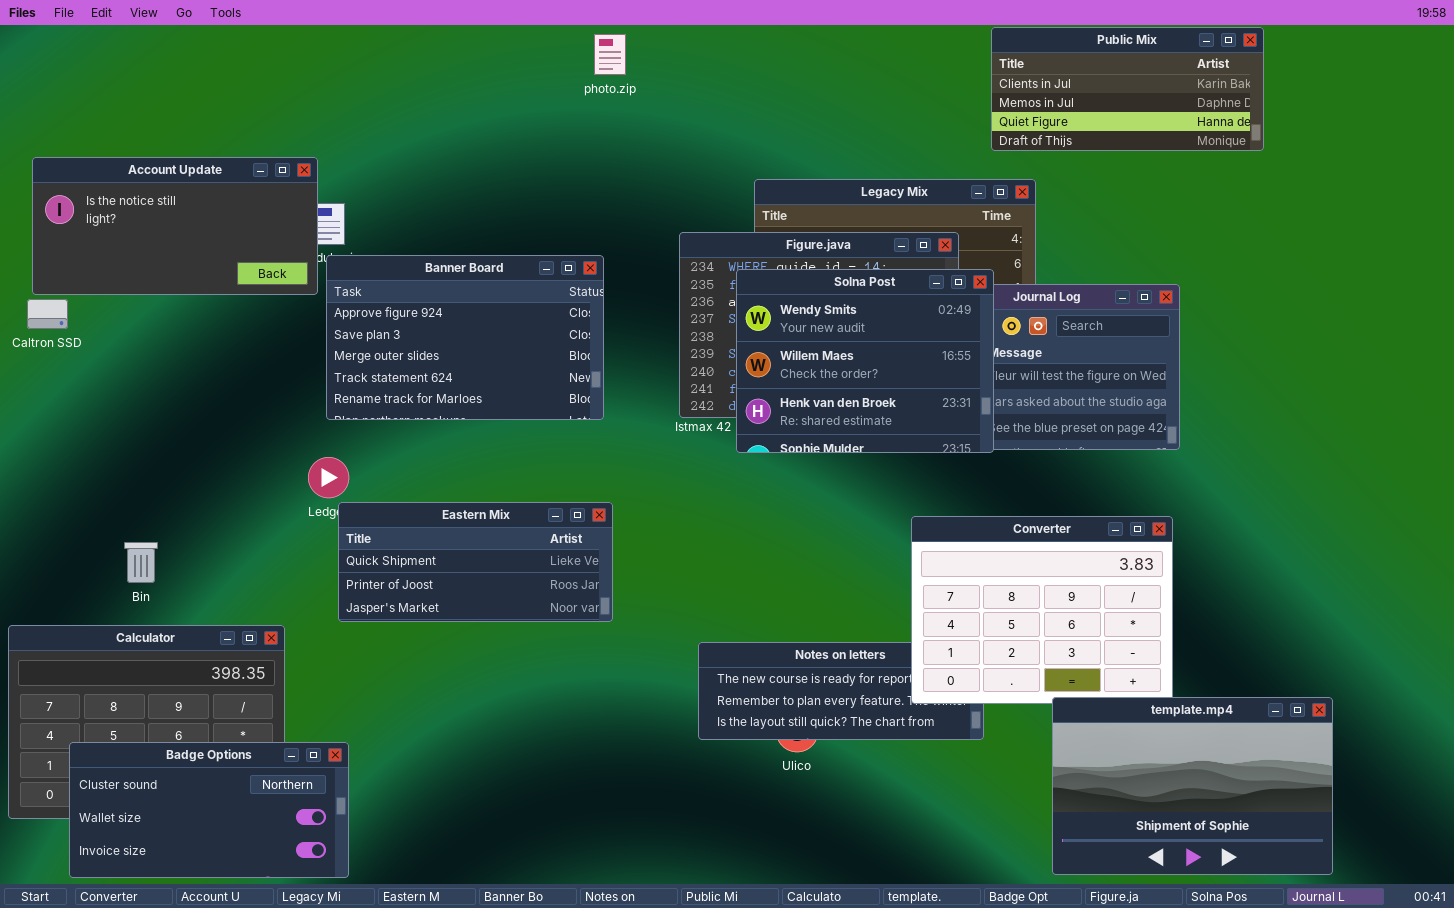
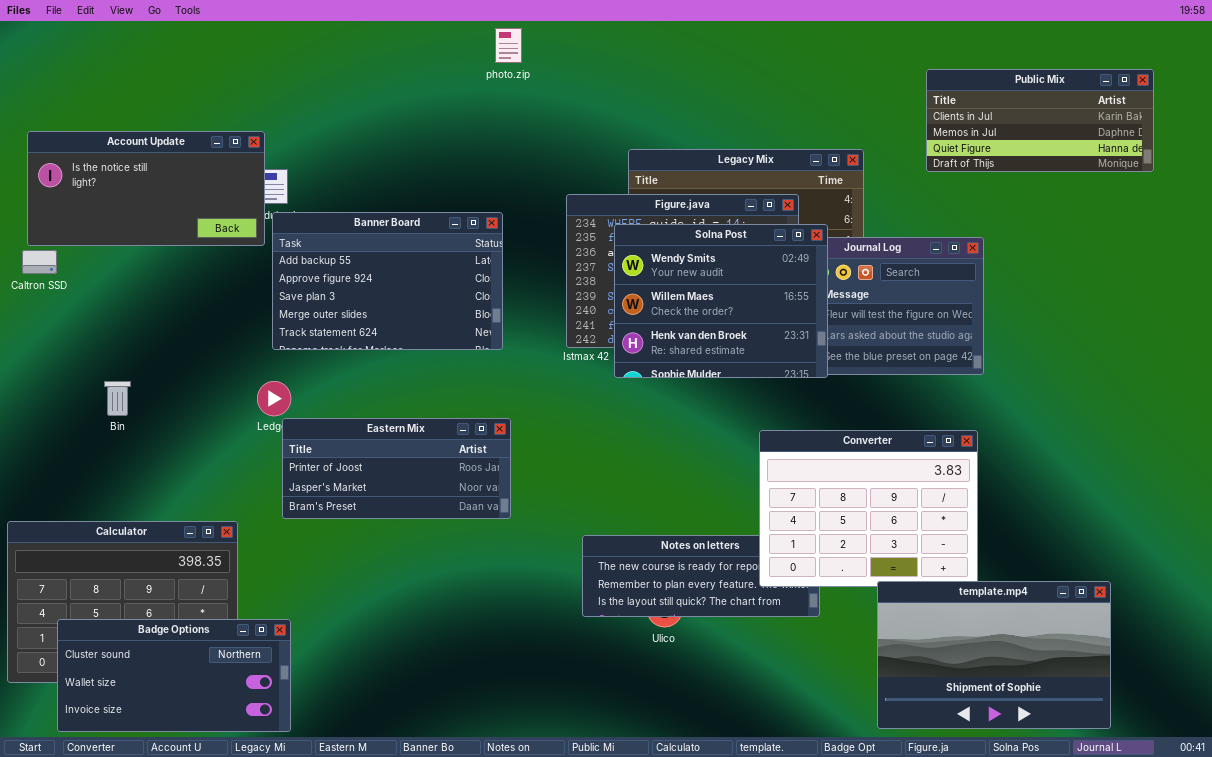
Public Mix: [991,27,1264,151] -> [926,69,1154,172], moved
Banner Board: [326,255,604,420] -> [272,212,503,350], scrolled up 1 row
Eastern Mix: [338,502,613,622] -> [282,418,511,519], scrolled down 1 row
Bin: [124,542,158,583] -> [104,381,131,416], moved

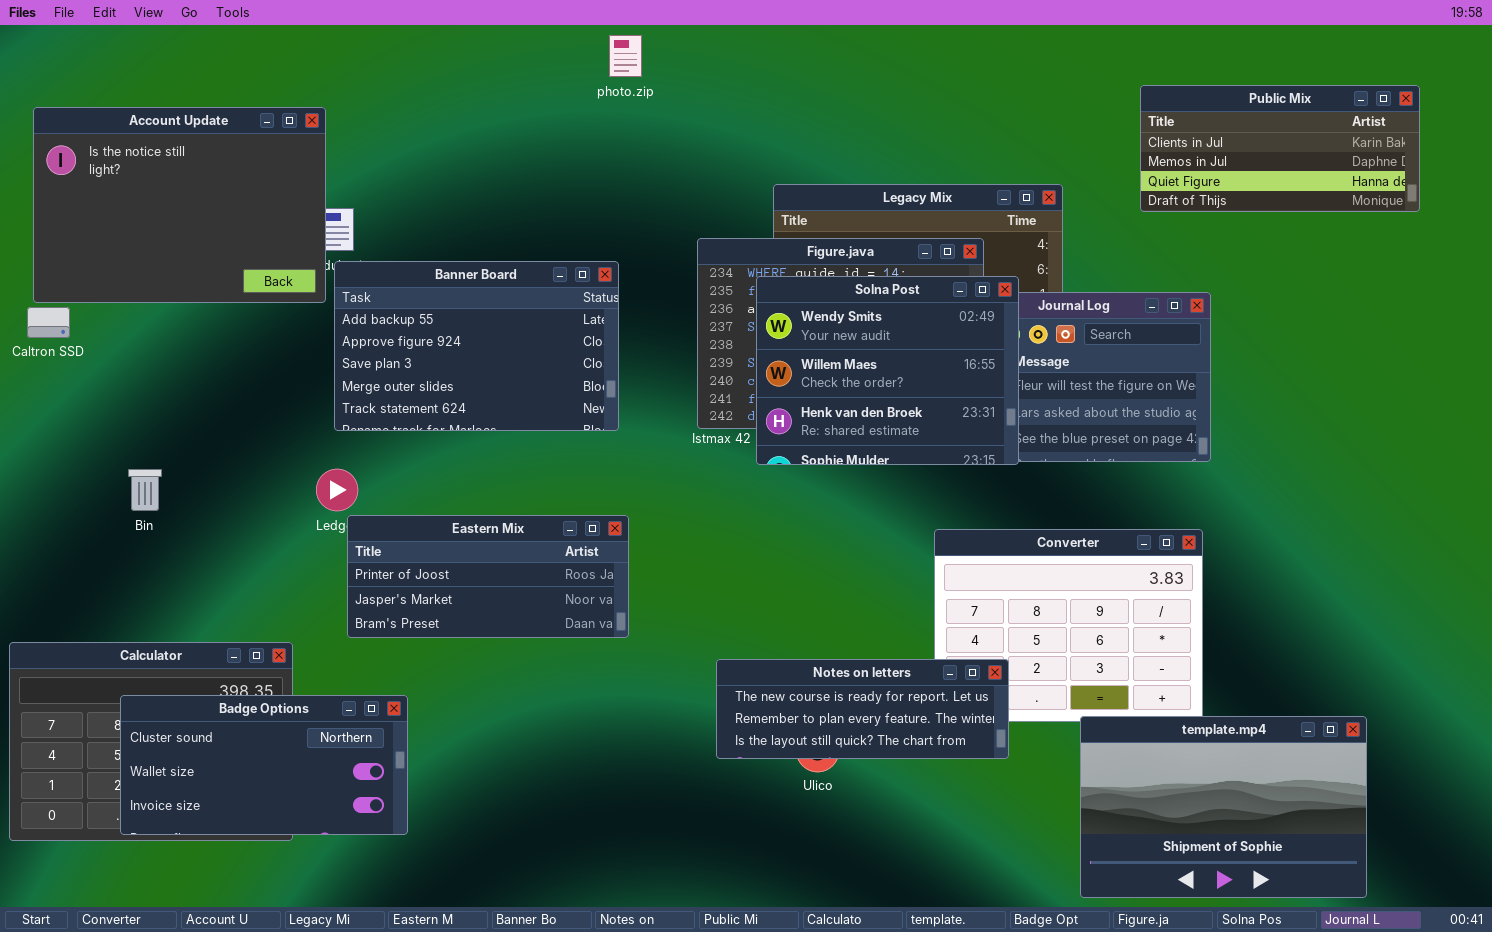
Account Update: [27,131,265,246] -> [33,107,326,303], resized
Notes on letters: [582,535,820,617] -> [716,659,1009,759], raised
Badge Options: [57,619,291,732] -> [120,695,408,835], moved

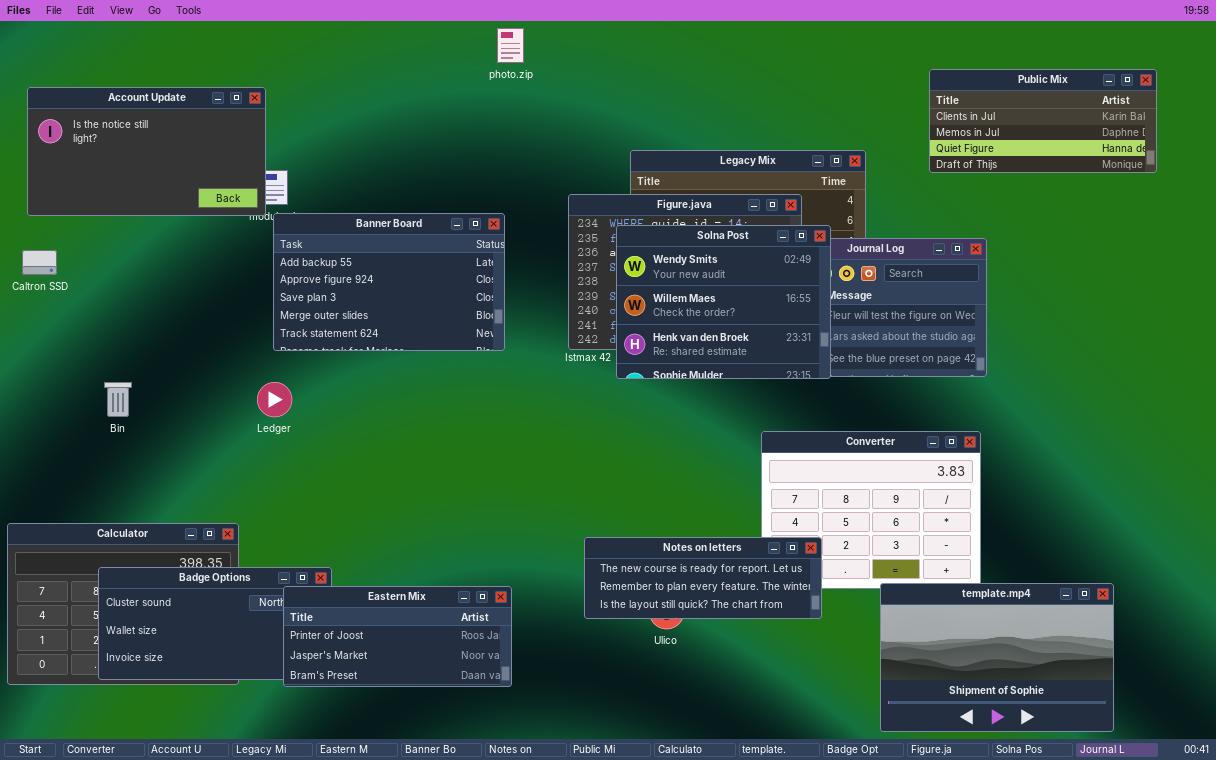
Account Update: [33,107,326,303] -> [27,87,266,216], resized
Eastern Mix: [347,515,629,638] -> [283,586,512,687], moved

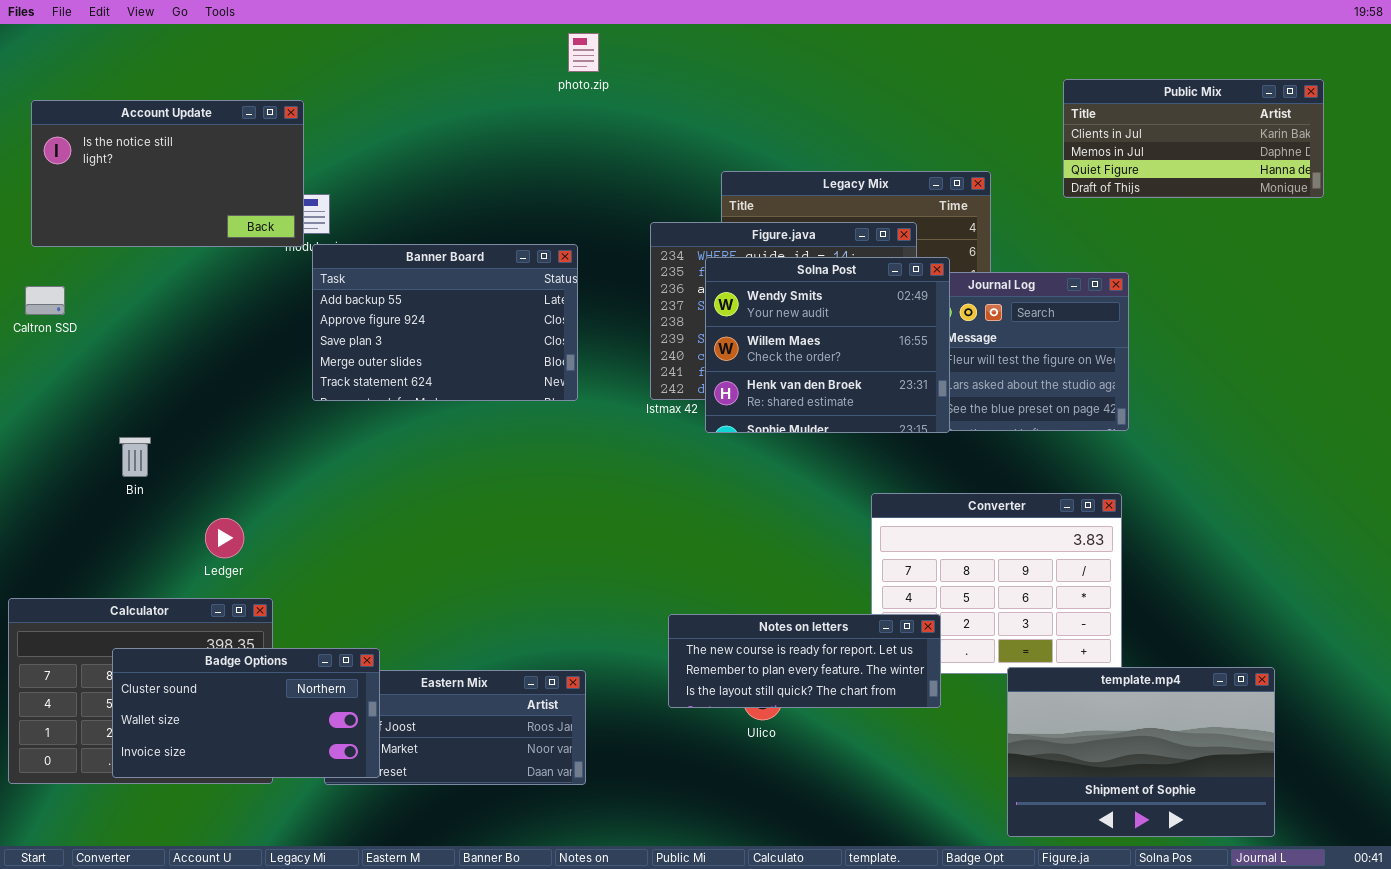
Ledger: [257,382,292,417] -> [205,518,244,558], moved
Badge Options: [98,567,332,680] -> [112,648,380,778], raised

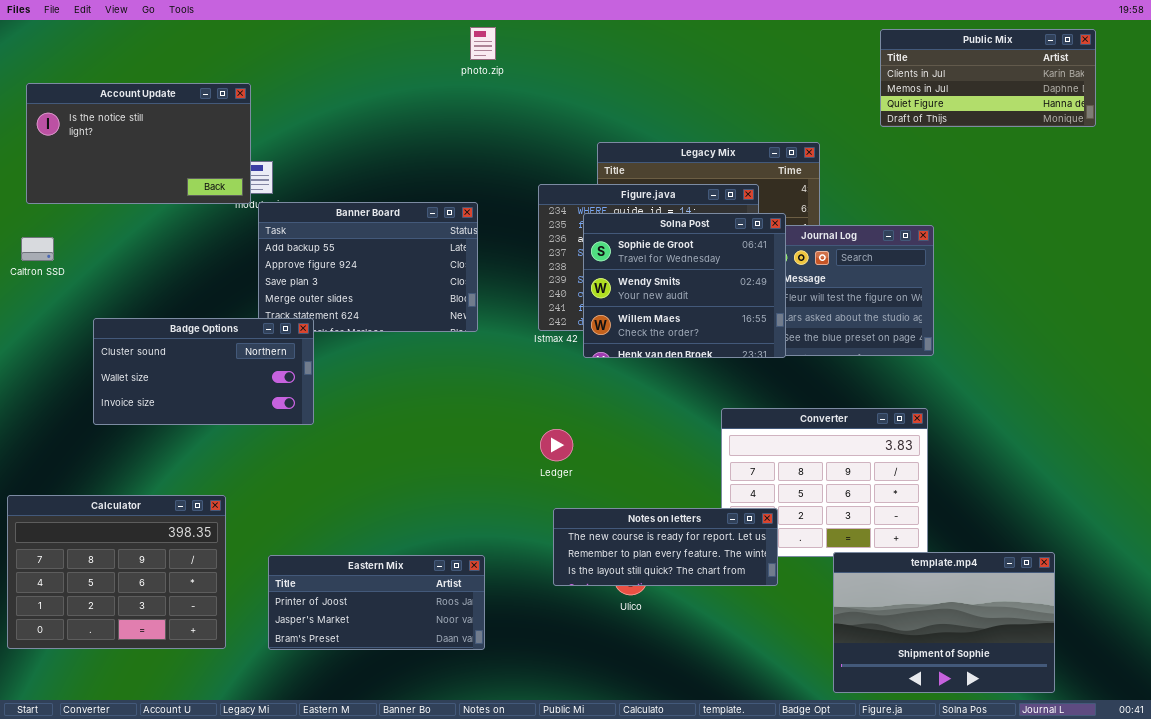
Public Mix: [1063,79,1324,198] -> [880,29,1096,127], moved
Solna Post: [705,257,950,433] -> [583,213,786,358], scrolled up 1 row
Ledger: [205,518,244,558] -> [540,429,573,461], moved
Badge Options: [112,648,380,778] -> [93,318,314,425], moved

